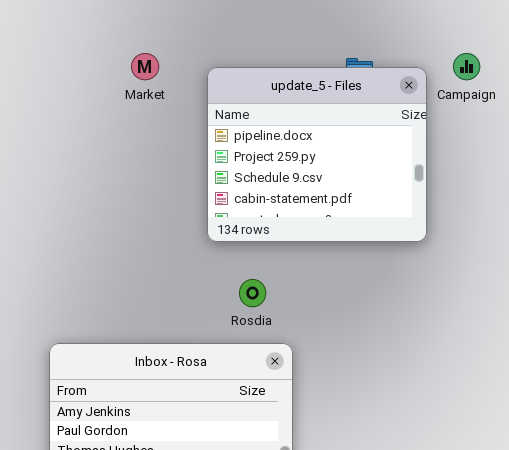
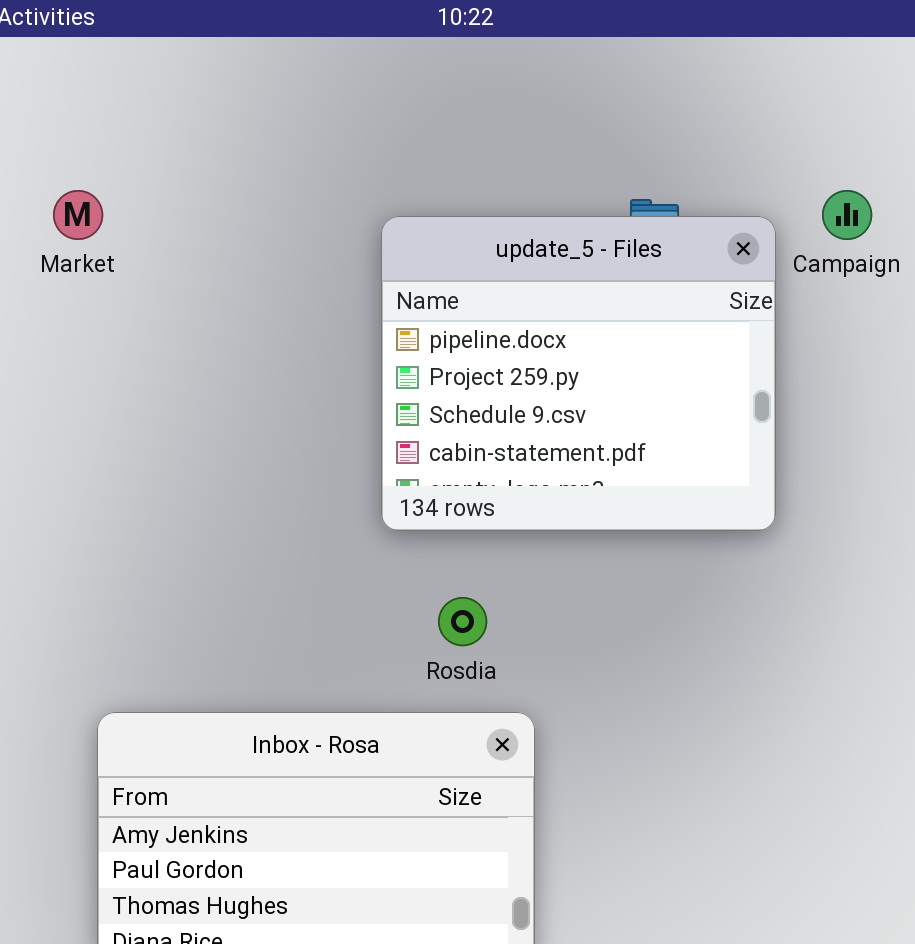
Market: [131,53,159,80] -> [53,190,103,240], moved

